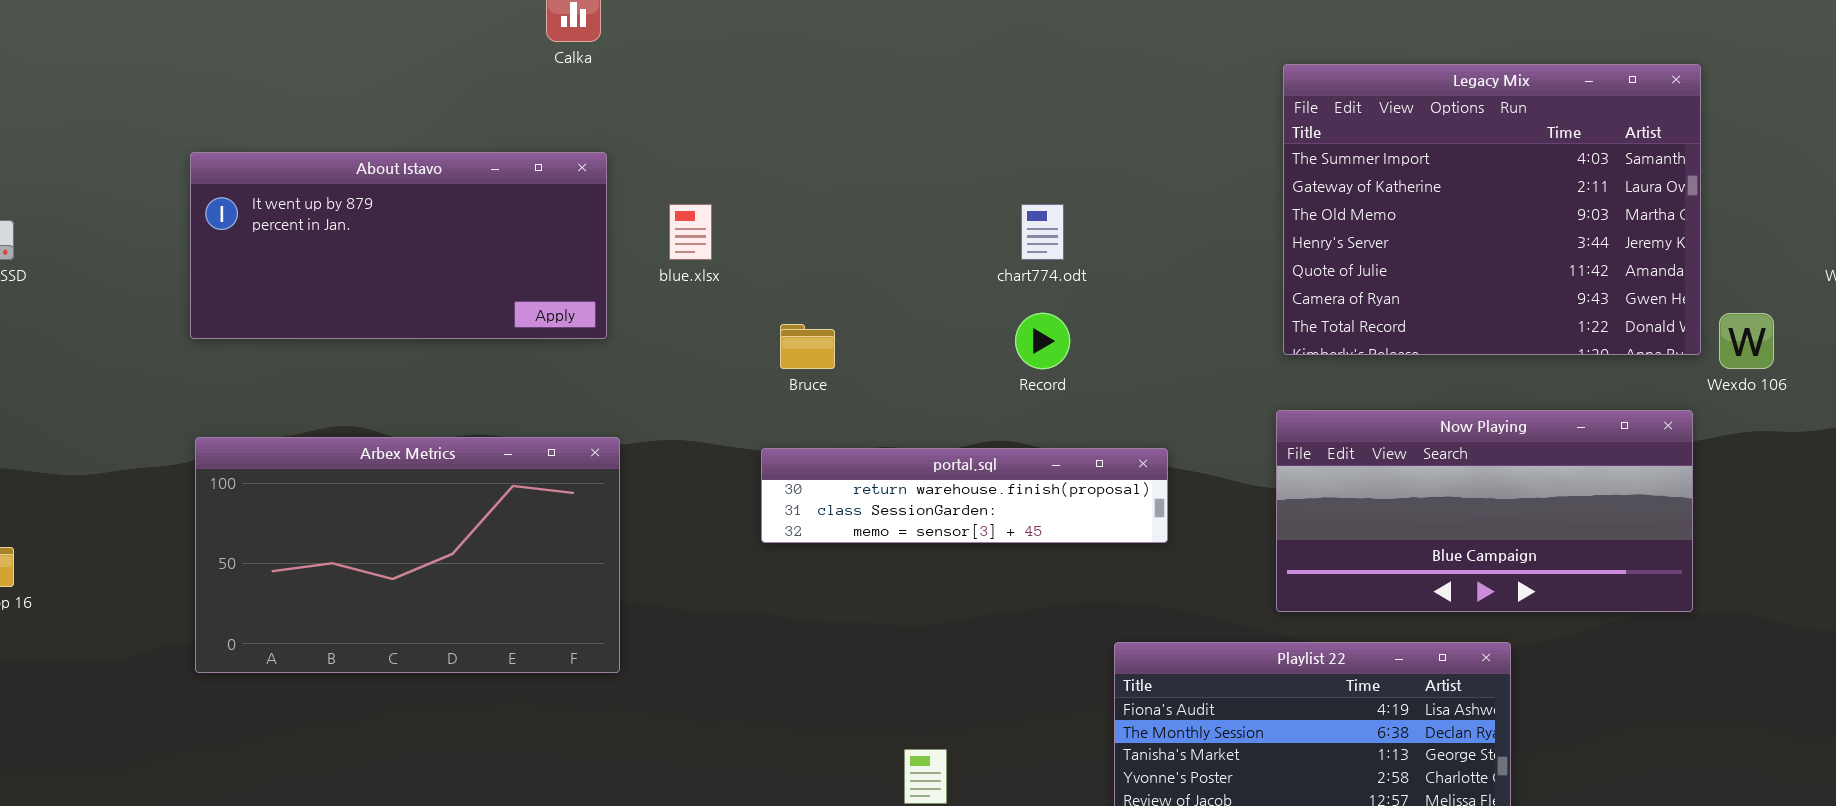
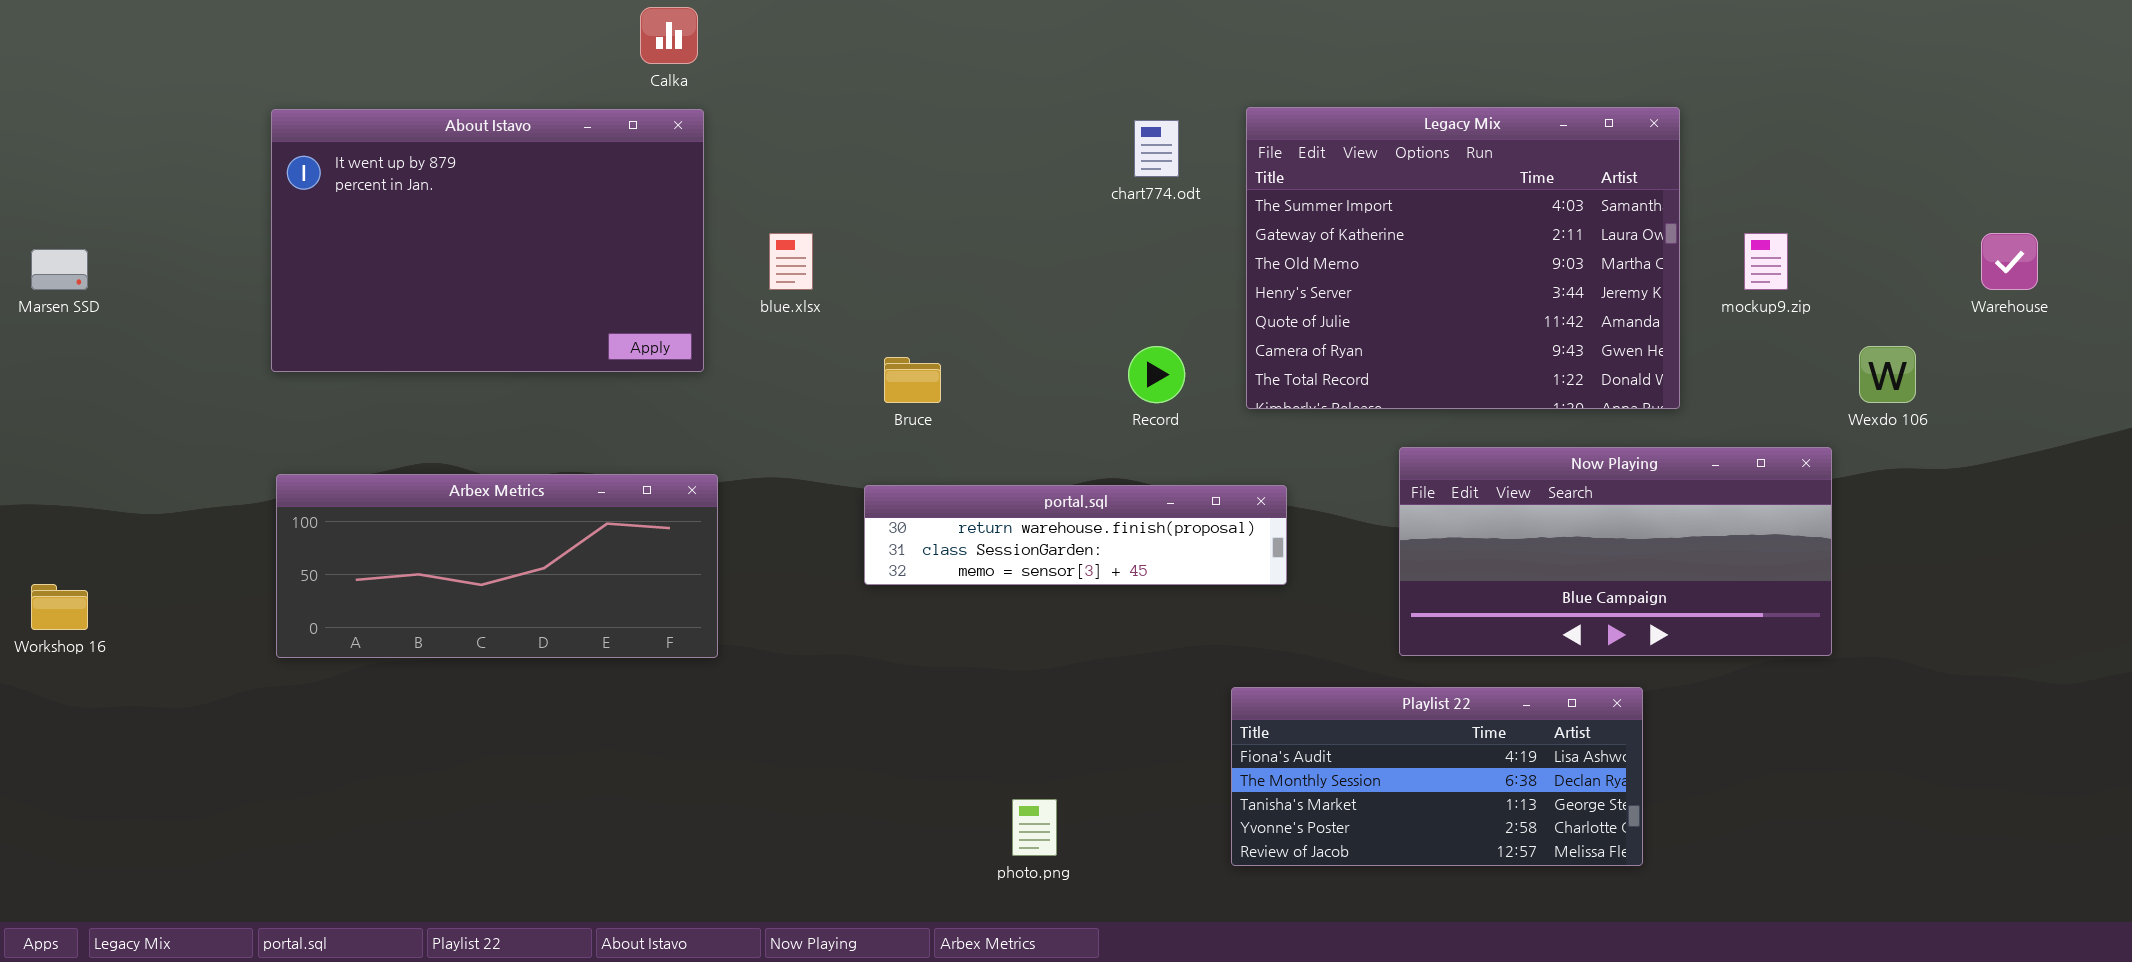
Legacy Mix: [1283,64,1701,355] -> [1246,107,1680,409], moved
About Istavo: [190,152,607,339] -> [271,109,704,372], resized
chart774.odt: [1021,204,1064,260] -> [1134,120,1179,177], moved
Arbex Metrics: [195,437,620,673] -> [276,474,718,658], resized

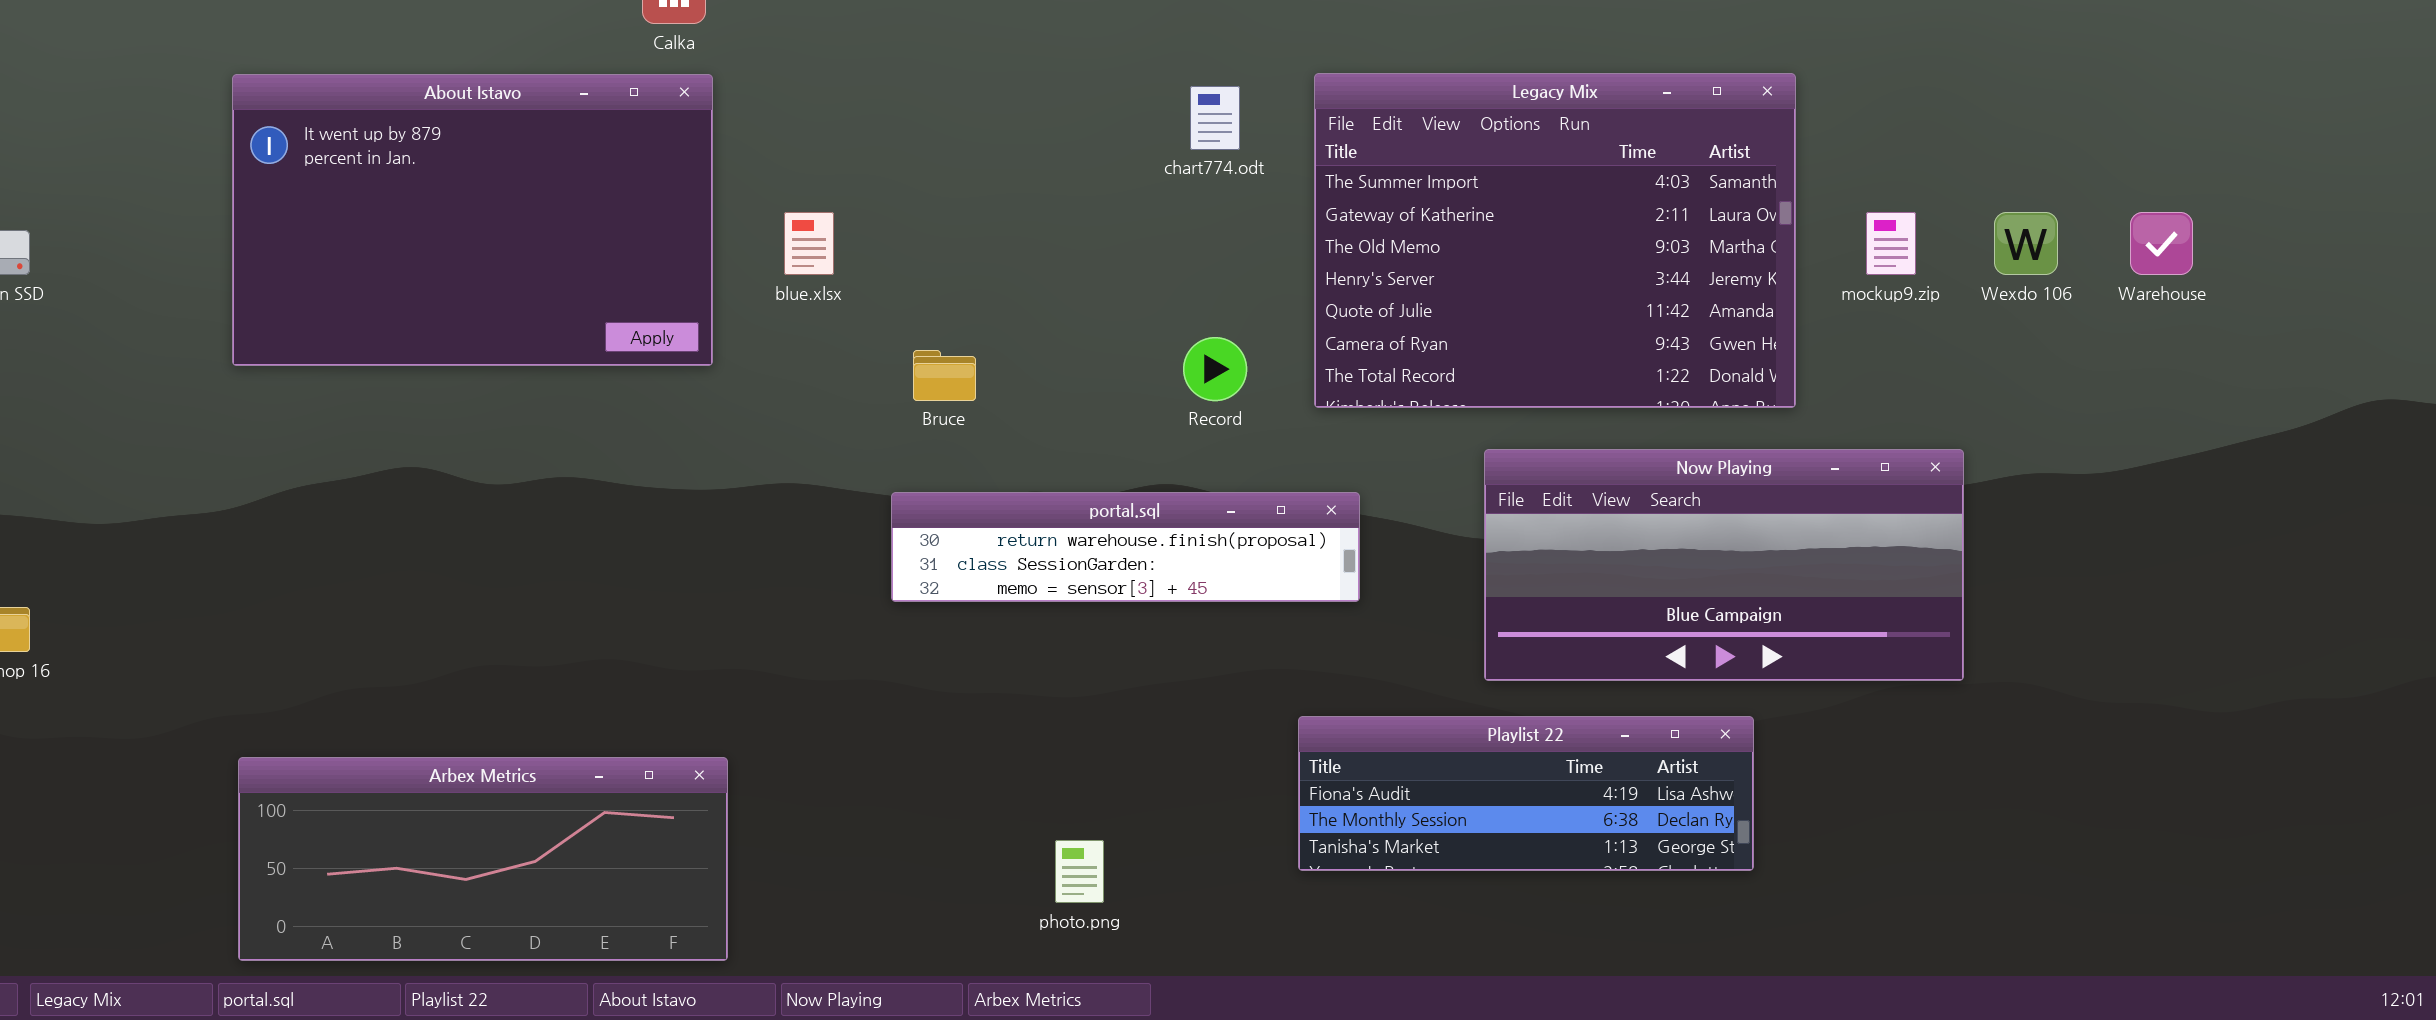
Wexdo 106: [1859,346,1916,403] -> [1994,212,2058,275], moved
Arbex Metrics: [276,474,718,658] -> [238,757,728,961], moved
Playlist 22: [1231,687,1643,866] -> [1298,716,1754,871], resized

